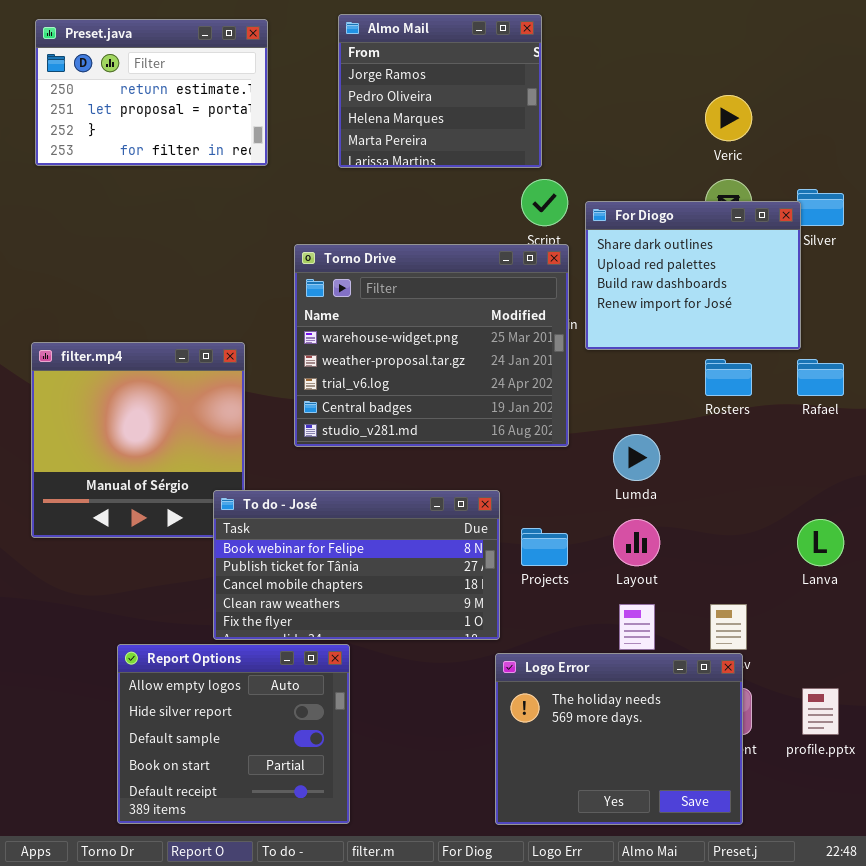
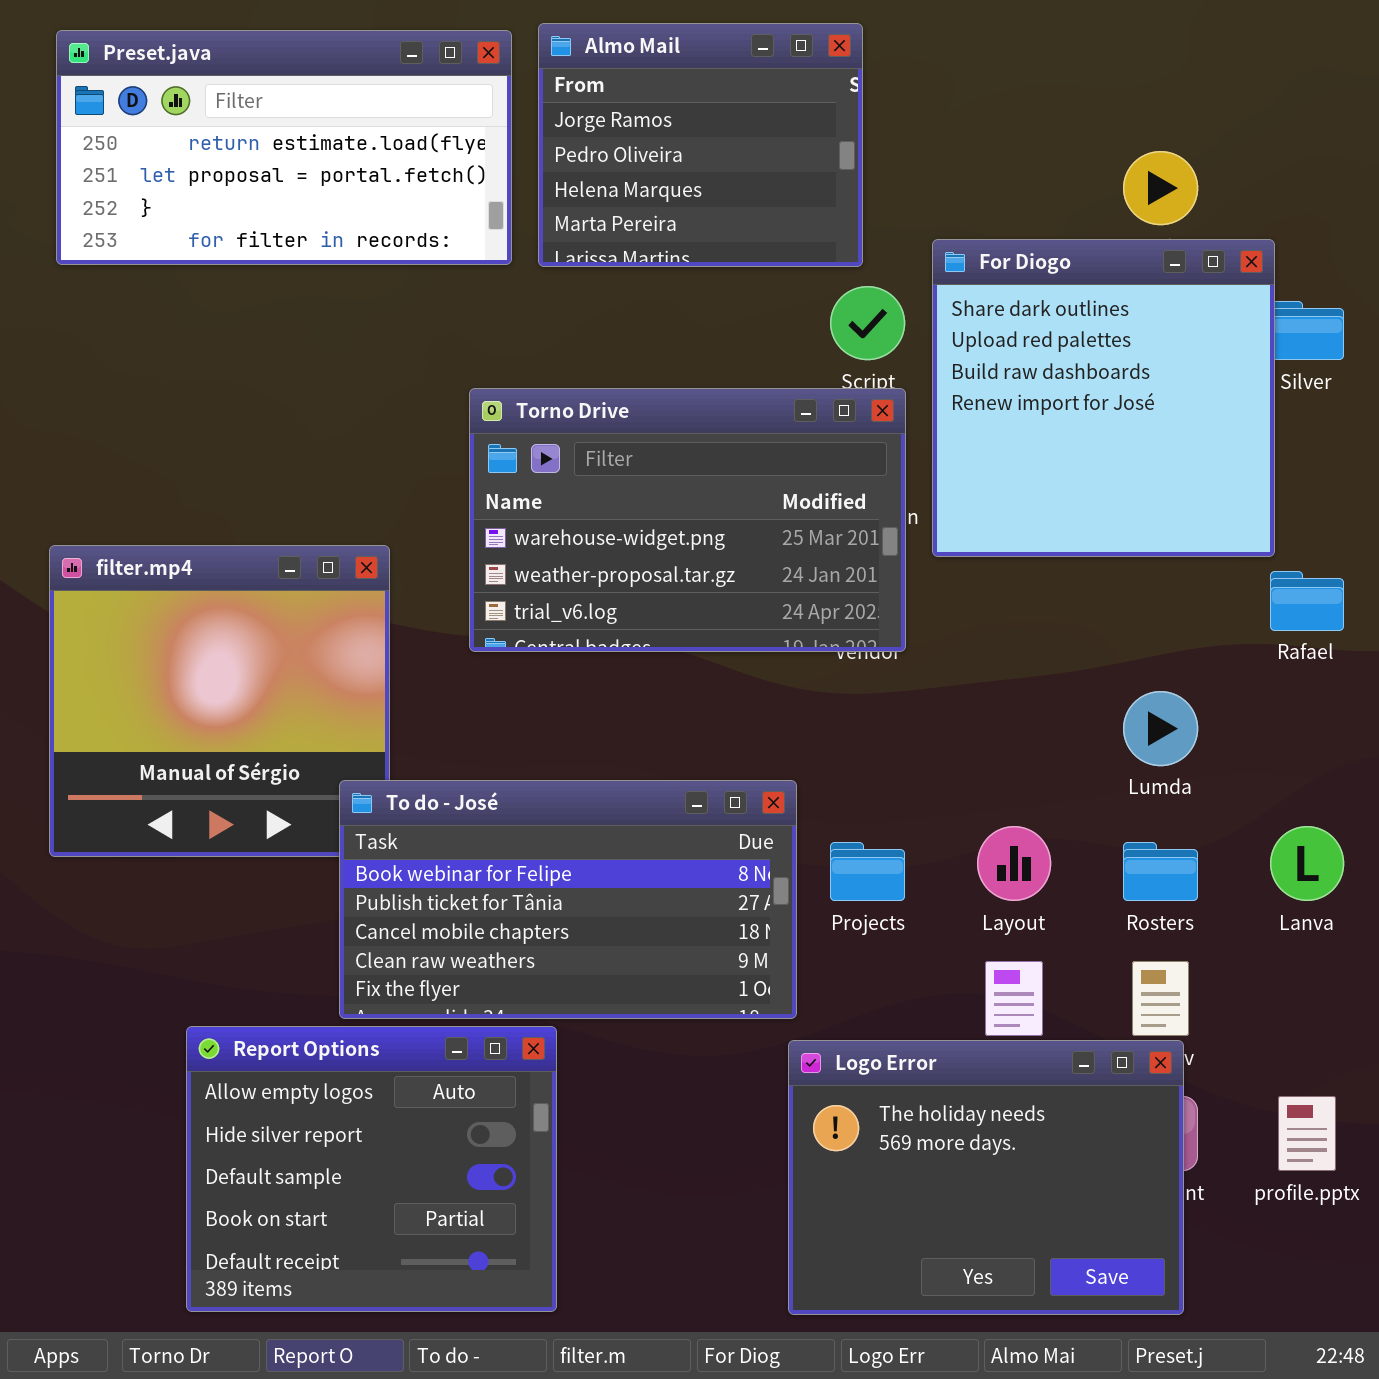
Preset.java: [35,19,268,166] -> [56,30,512,265], resized
For Diogo: [585,201,801,350] -> [932,239,1275,557], resized
Torno Drive: [294,244,569,447] -> [469,388,906,652], resized
Rosters: [705,359,752,396] -> [1123,842,1198,901], moved
Lumda: [613,434,660,481] -> [1123,691,1198,766], moved

